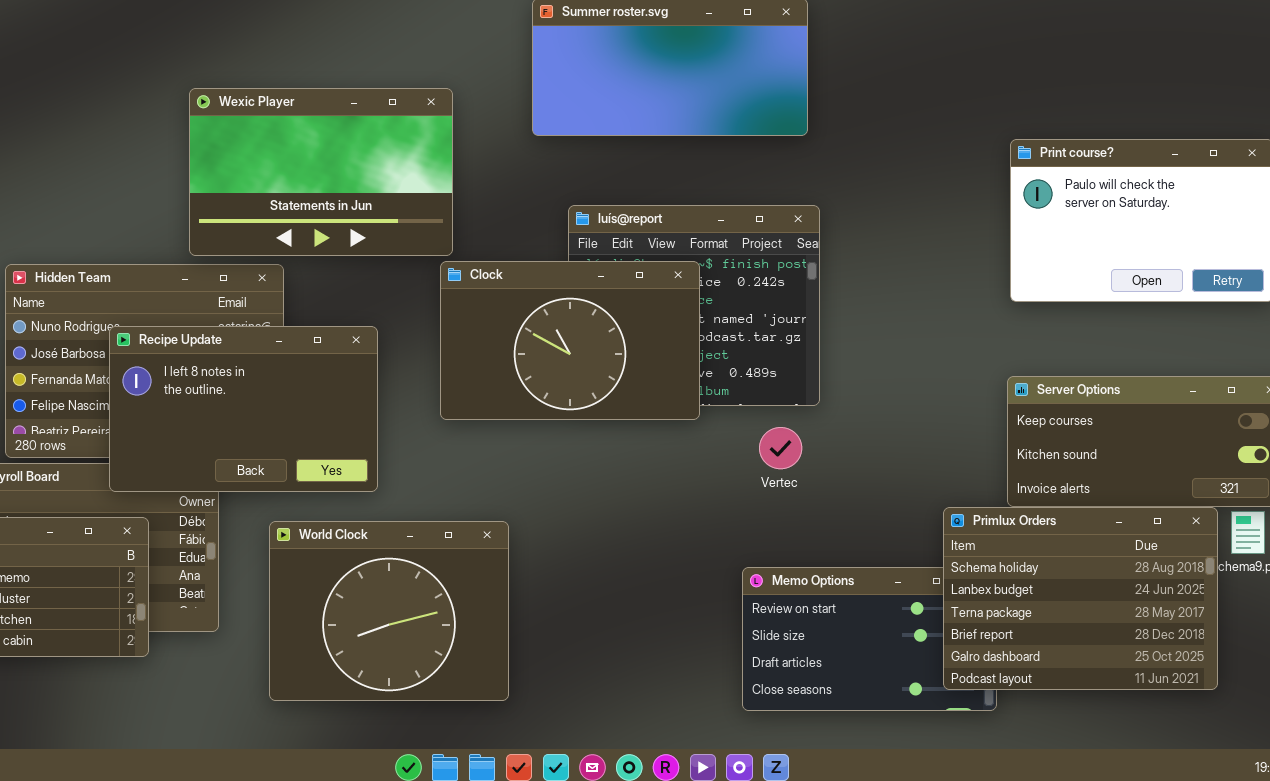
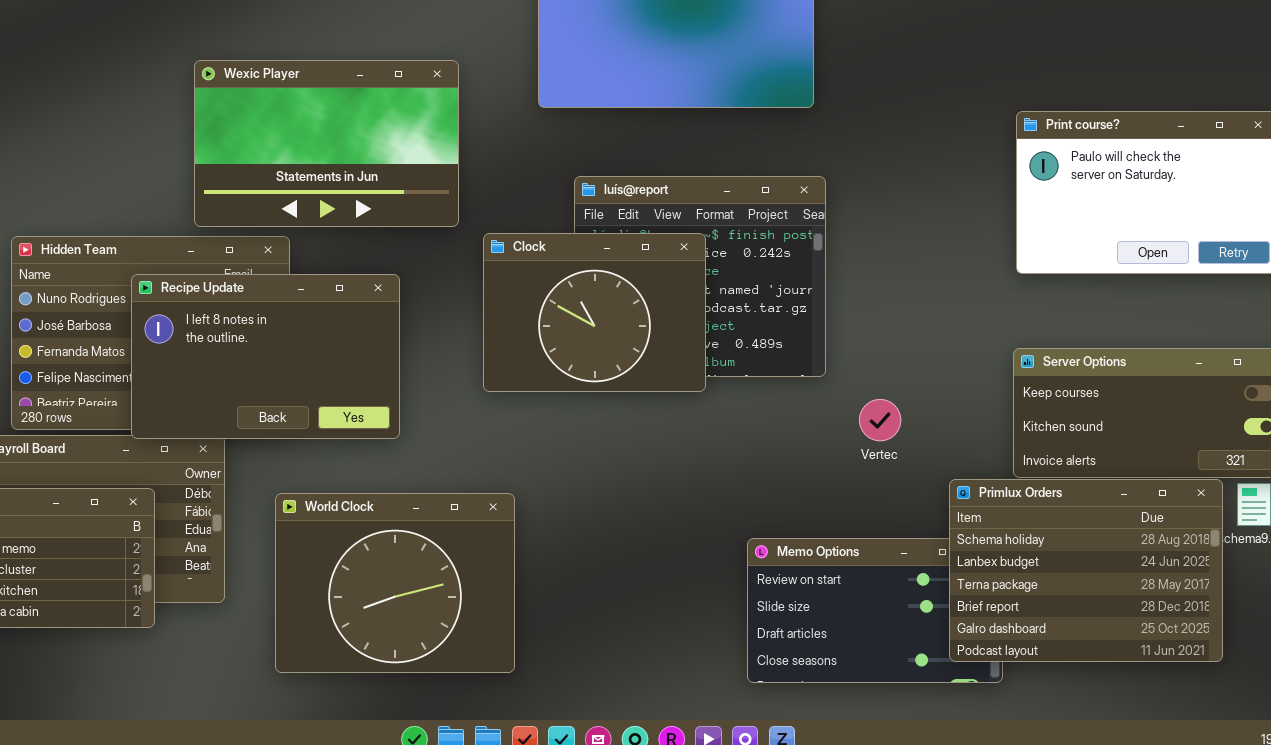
Clock: [440,261,700,420] -> [483,233,706,392], resized
Recipe Update: [109,326,378,492] -> [131,274,400,439], moved
Vertec: [759,427,802,469] -> [859,399,901,441], moved

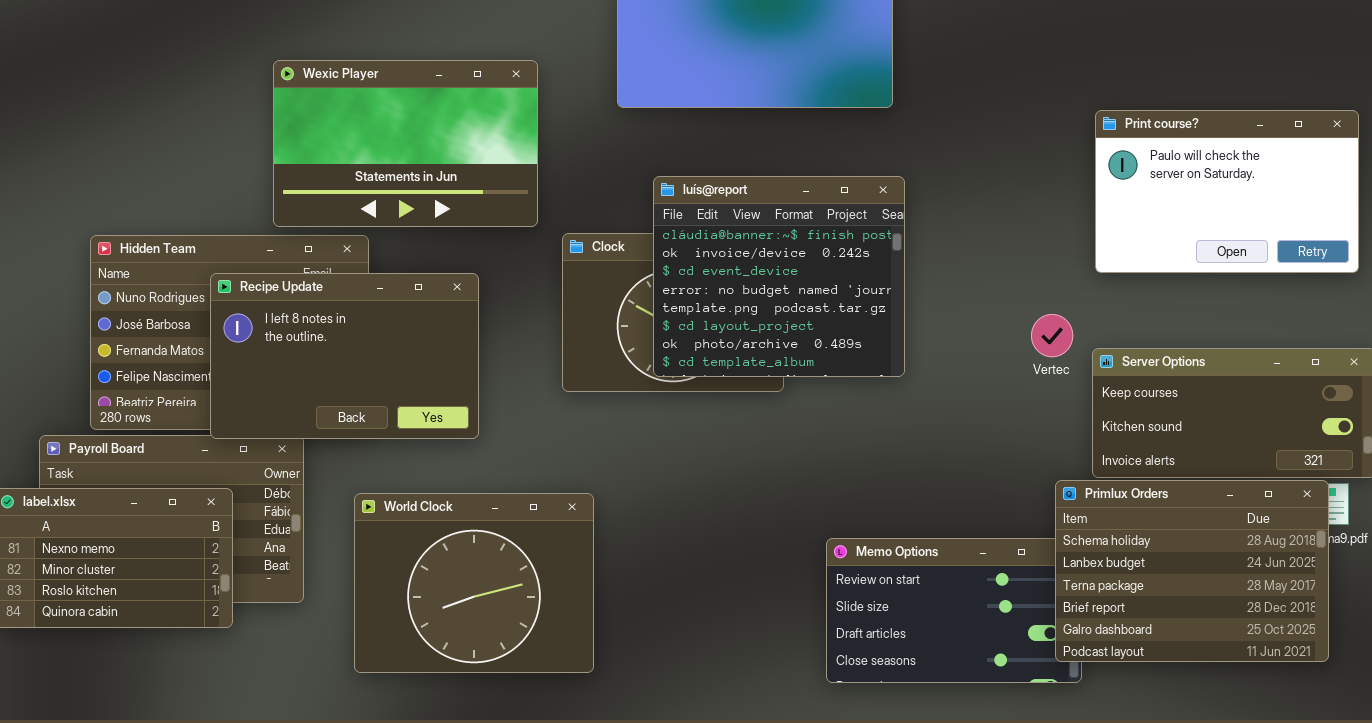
luís@report: [574,176,826,377] -> [653,176,905,377], raised
Vertec: [859,399,901,441] -> [1031,314,1073,357], moved
Primlux Orders: [949,479,1223,662] -> [1055,480,1329,662], moved

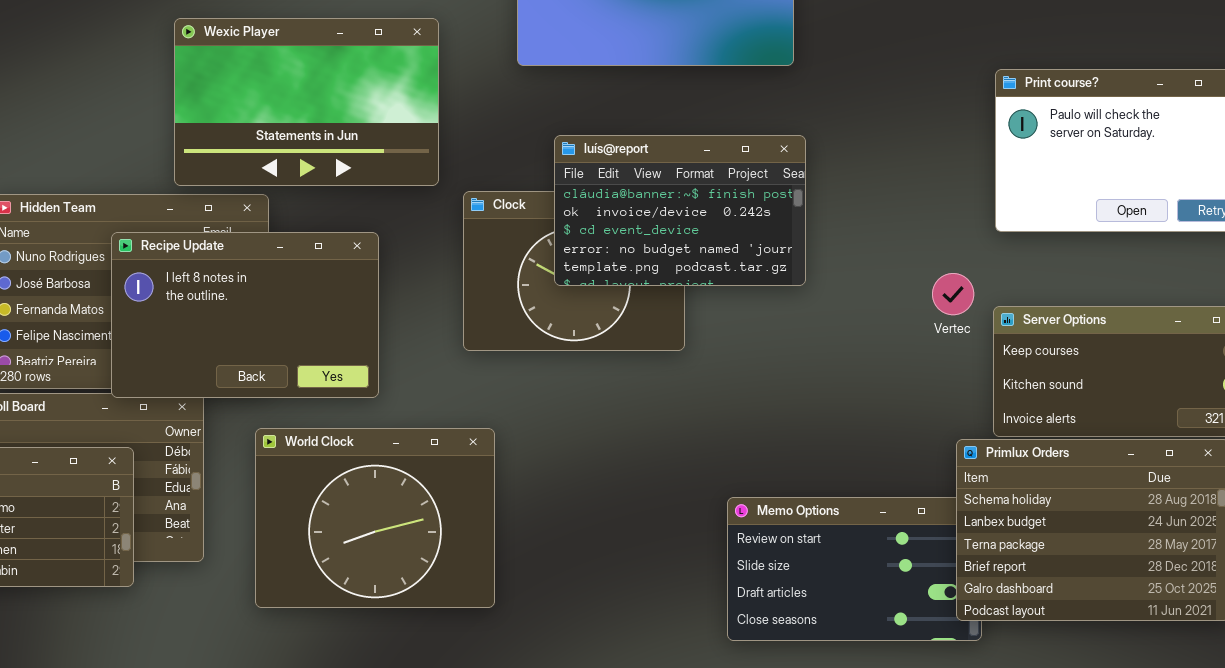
luís@report: [653,176,905,377] -> [554,135,806,286], resized
World Clock: [354,493,594,673] -> [255,428,495,608], moved

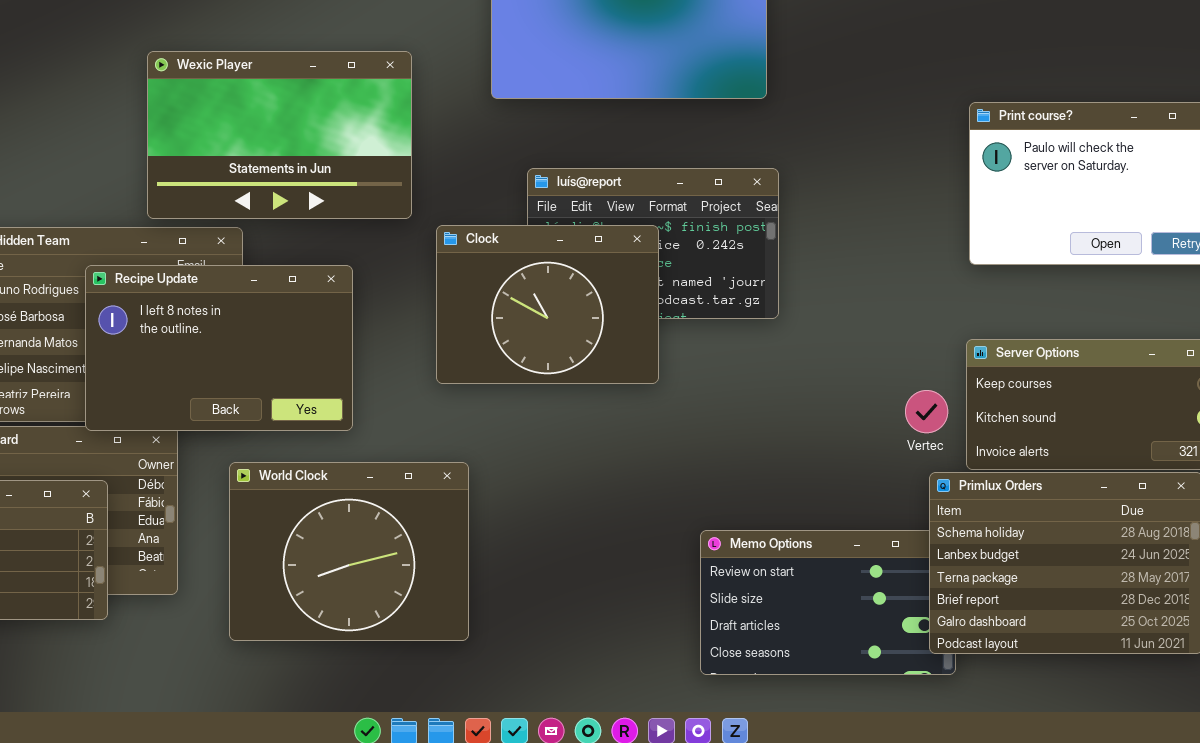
Clock: [463,191,685,351] -> [436,225,659,384], raised
Vertec: [932,273,974,315] -> [905,390,948,433], moved

